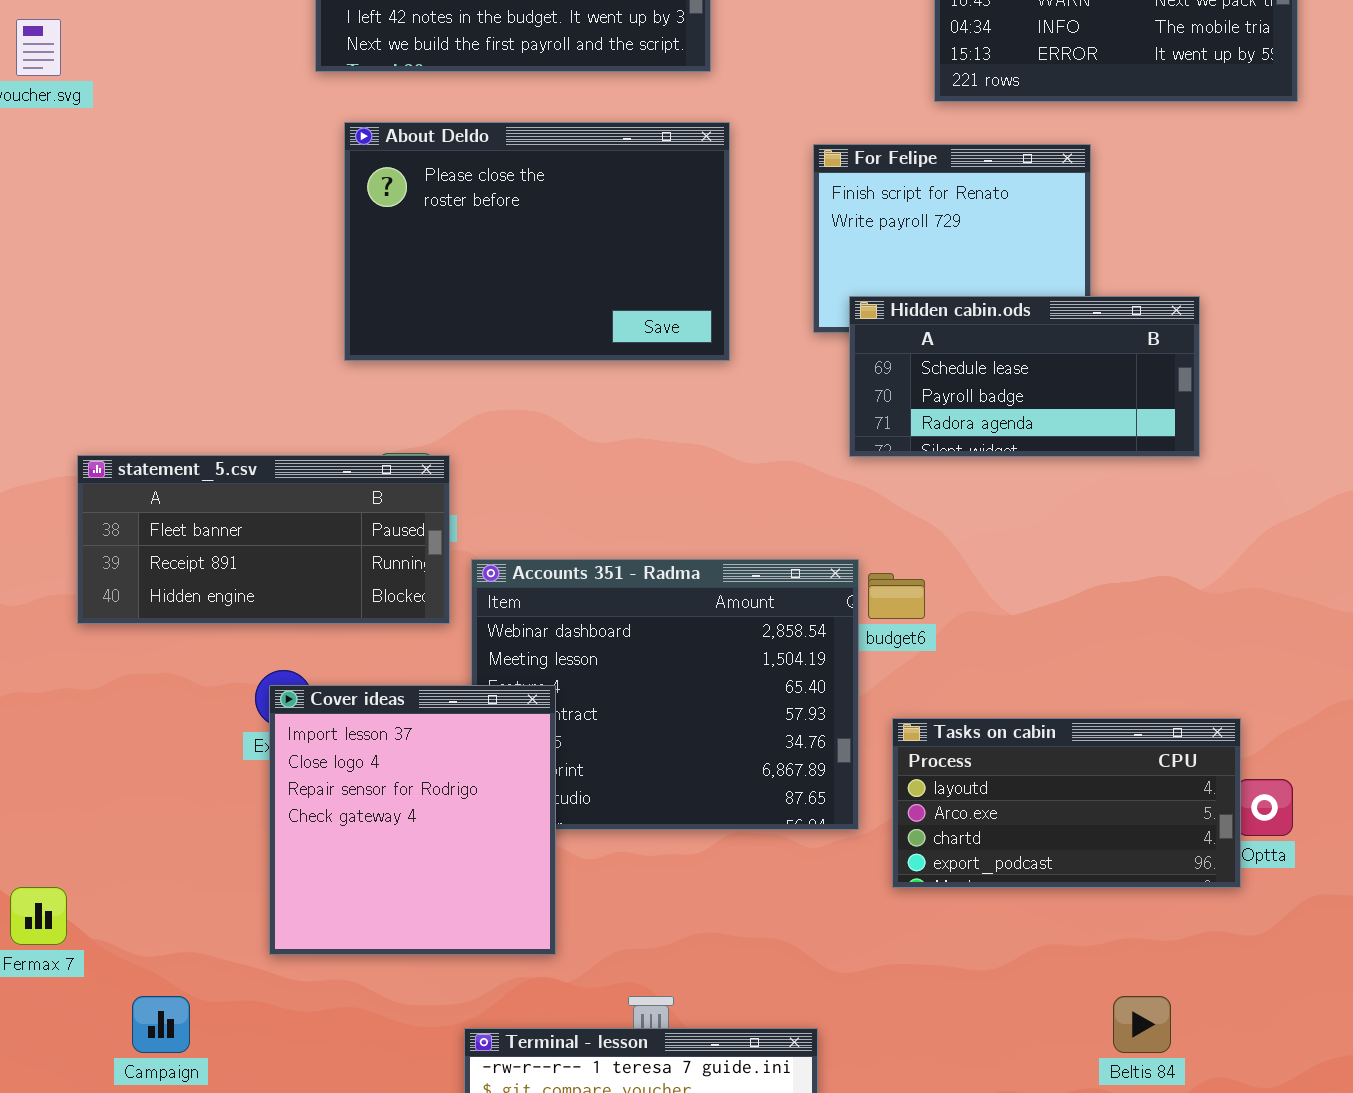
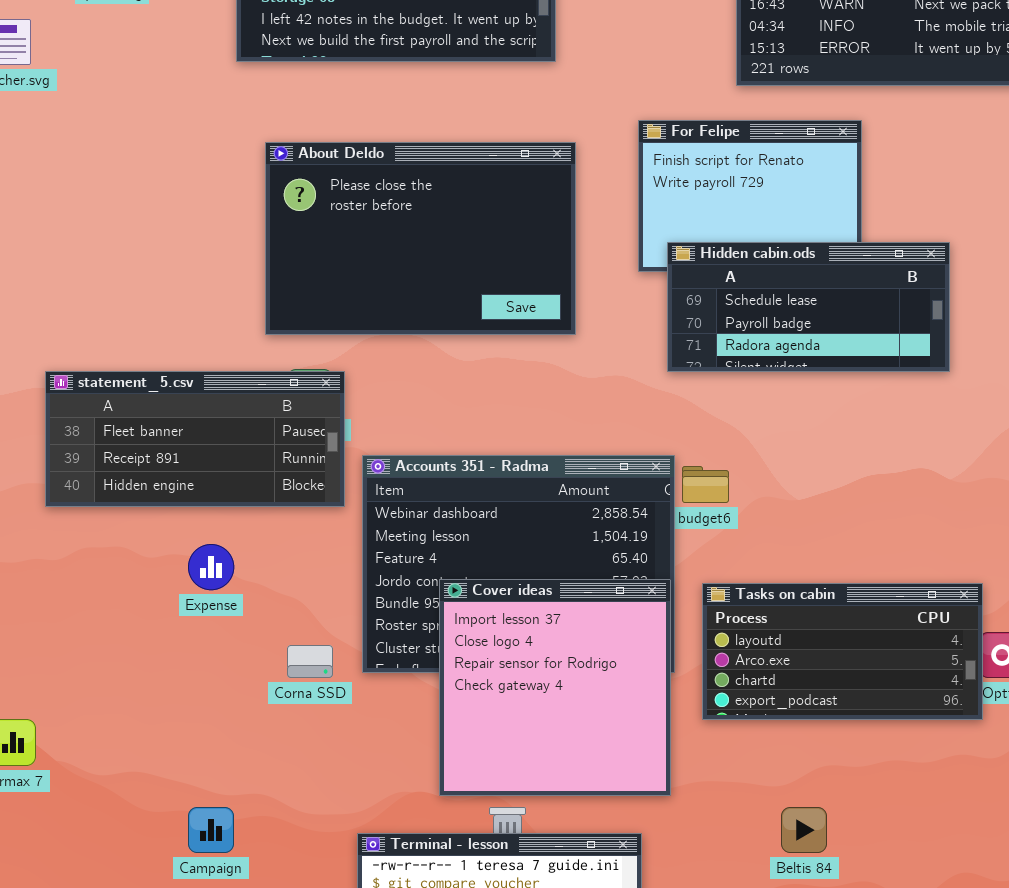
About Deldo: [344,122,730,361] -> [265,142,576,335], moved
Cover ideas: [269,685,556,955] -> [439,579,671,796], moved
Campaign: [132,996,190,1053] -> [188,807,234,853], moved
Beltis 84: [1113,996,1171,1053] -> [781,807,827,853], moved

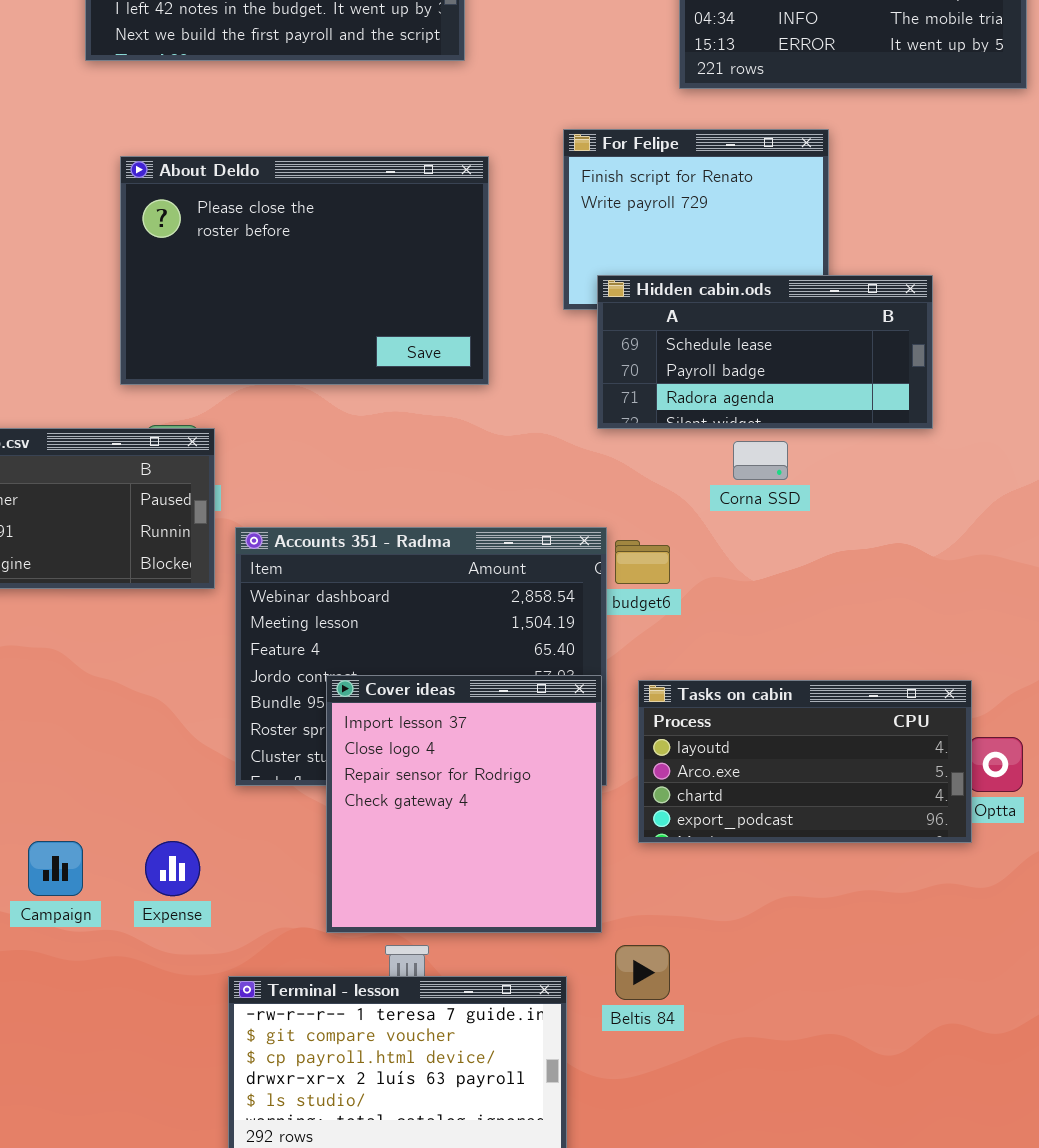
Expense: [188,544,234,590] -> [145,841,200,896], moved
Corna SSD: [287,645,333,678] -> [733,441,788,480], moved
Campaign: [188,807,234,853] -> [28,841,83,896], moved
Beltis 84: [781,807,827,853] -> [615,945,670,1000], moved

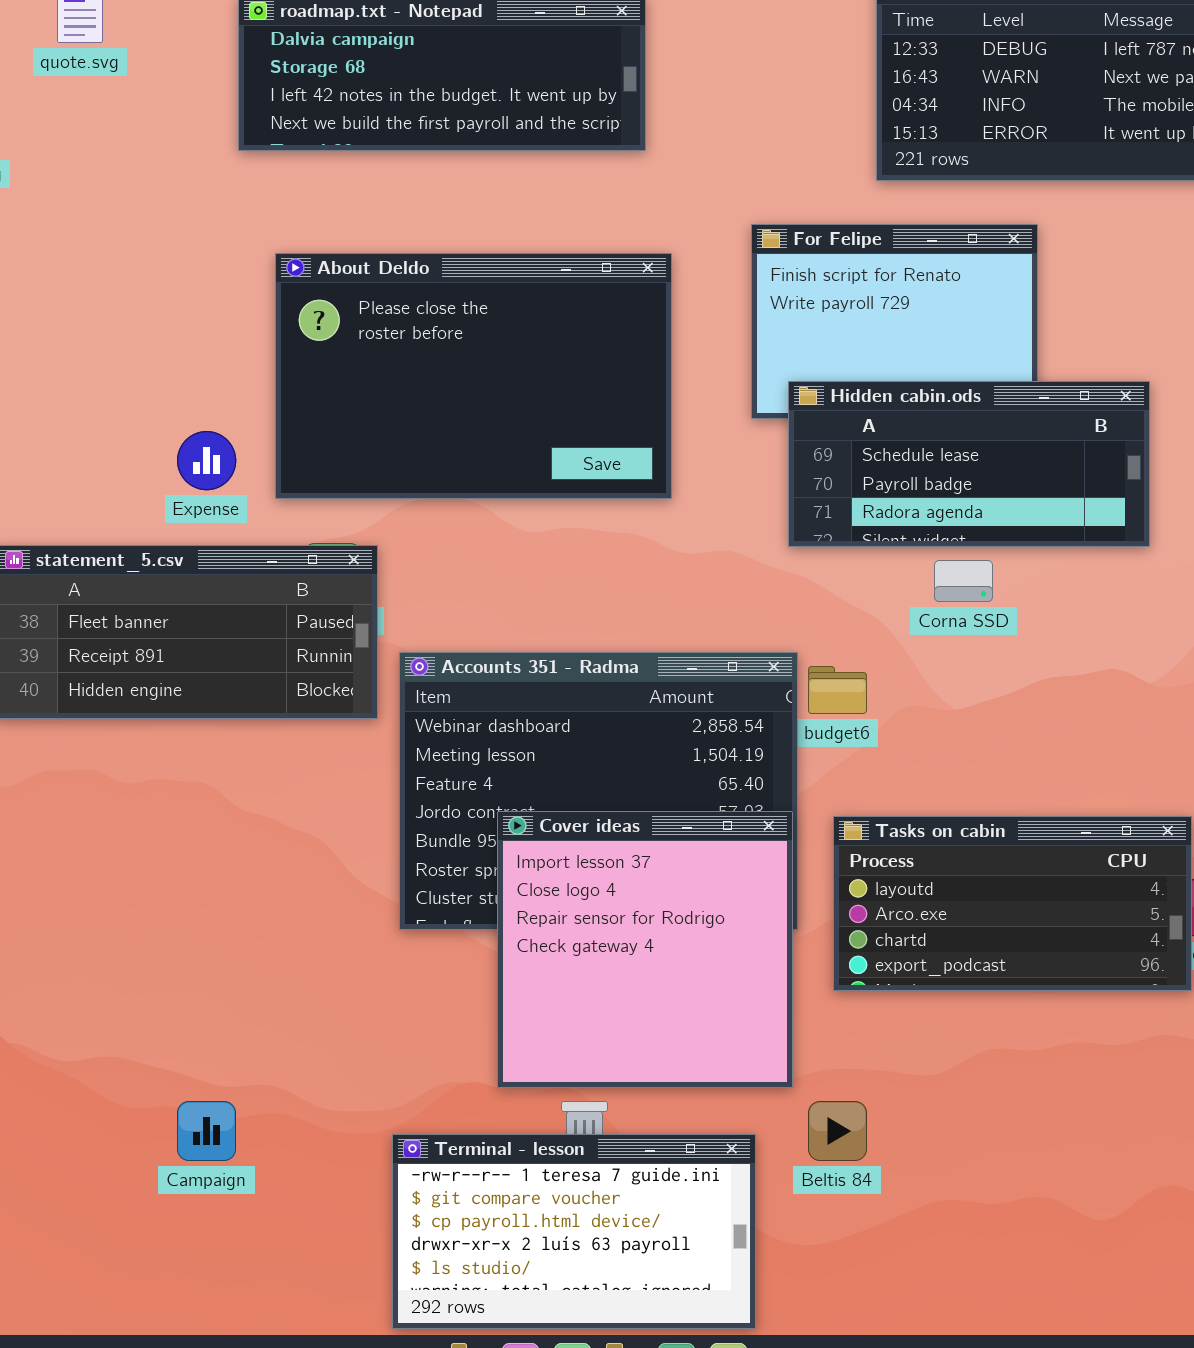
Campaign: [28,841,83,896] -> [177,1101,236,1161], moved
Expense: [145,841,200,896] -> [177,431,236,490], moved

